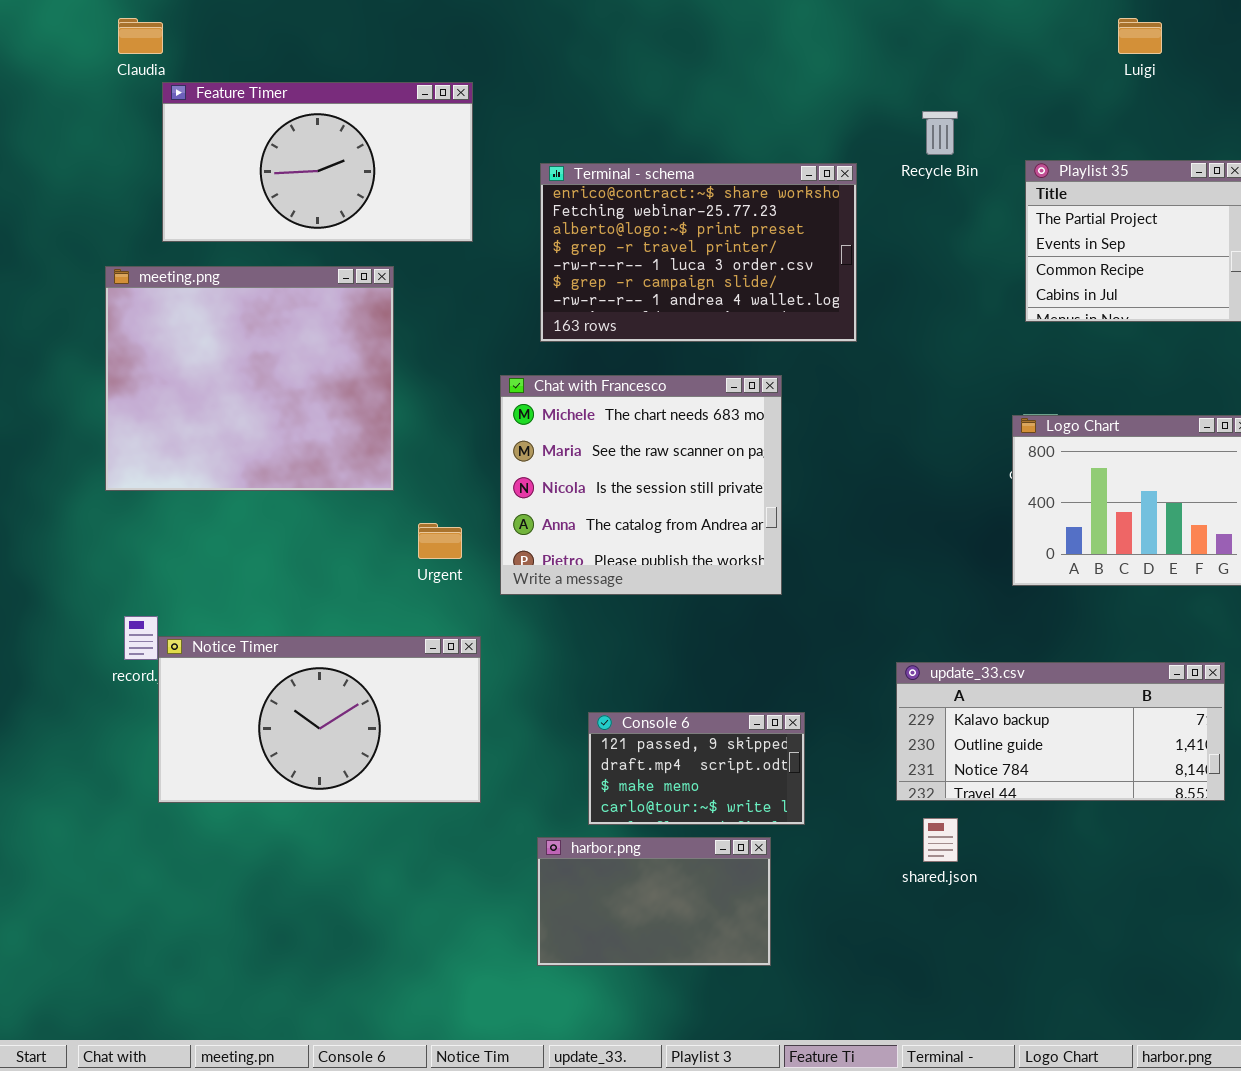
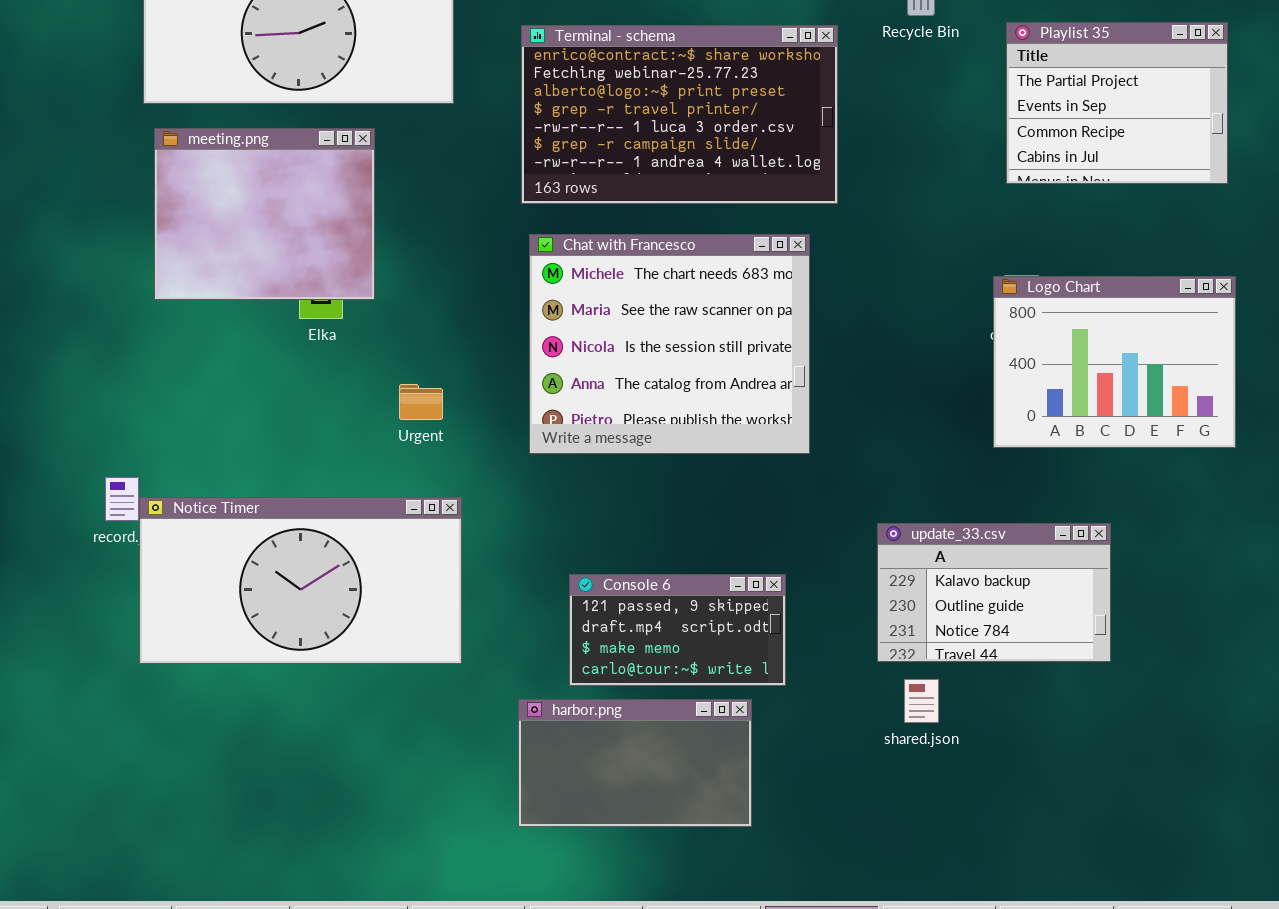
meeting.png: [105,266,394,491] -> [154,128,375,300], resized
Chat with Francesco: [500,375,782,595] -> [529,234,810,454], moved
update_33.csv: [896,662,1225,801] -> [877,523,1111,662], resized

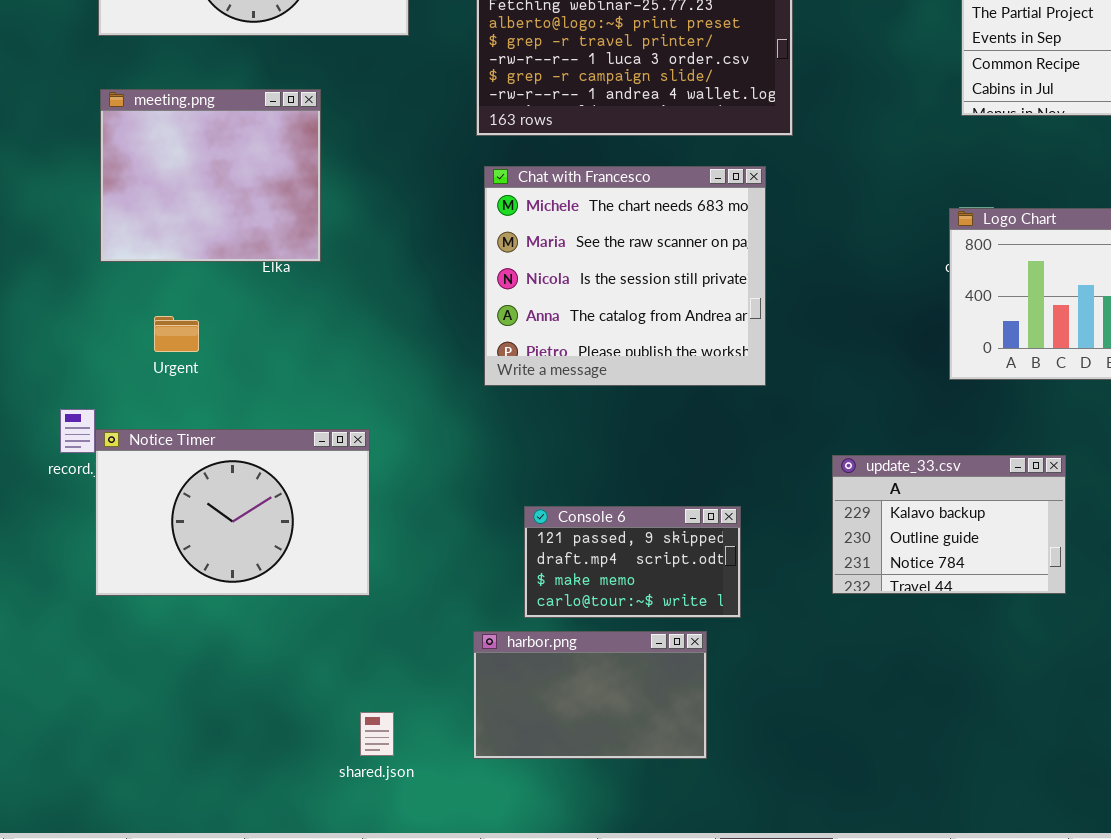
meeting.png: [154,128,375,300] -> [100,89,321,262], moved
Urgent: [399,384,443,420] -> [154,316,199,352], moved
Notice Timer: [139,497,462,664] -> [95,429,370,596], resized
shared.json: [904,679,939,723] -> [360,712,394,756], moved

